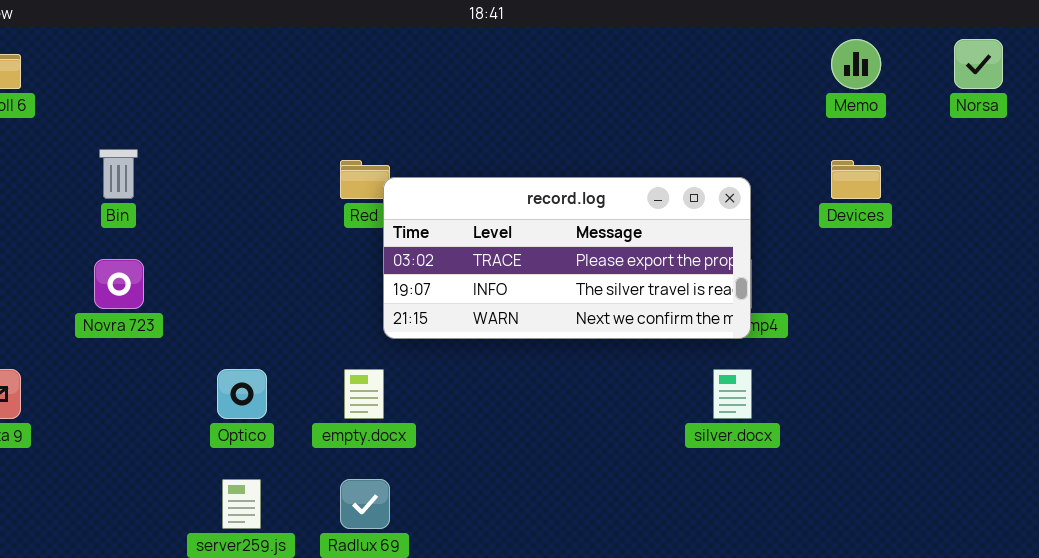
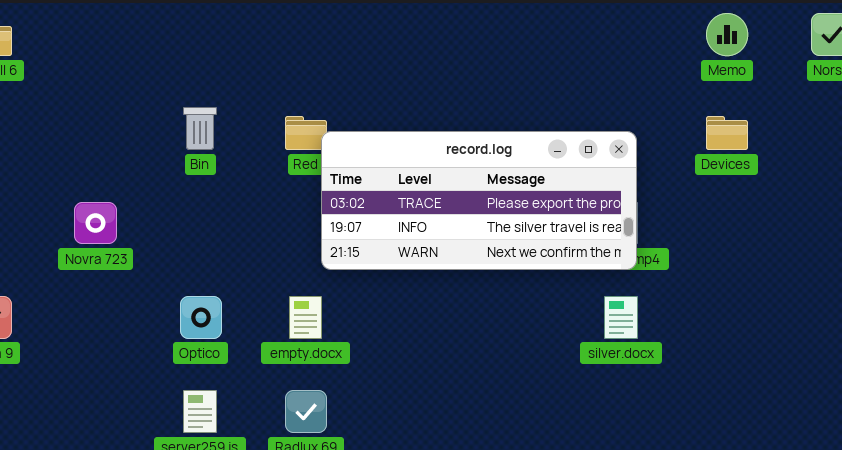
Bin: [99,149,138,199] -> [183,107,217,150], moved

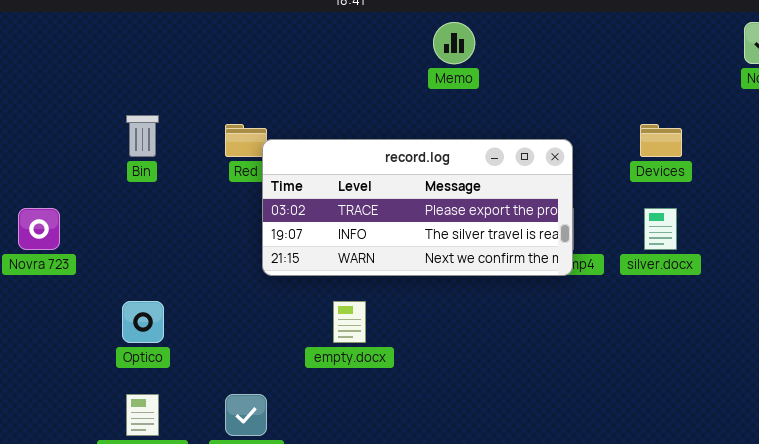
Memo: [706,13,748,56] -> [433,22,475,64], moved
empty.docx: [289,296,322,339] -> [333,301,366,343], moved
silver.docx: [604,296,638,339] -> [644,208,677,250], moved

